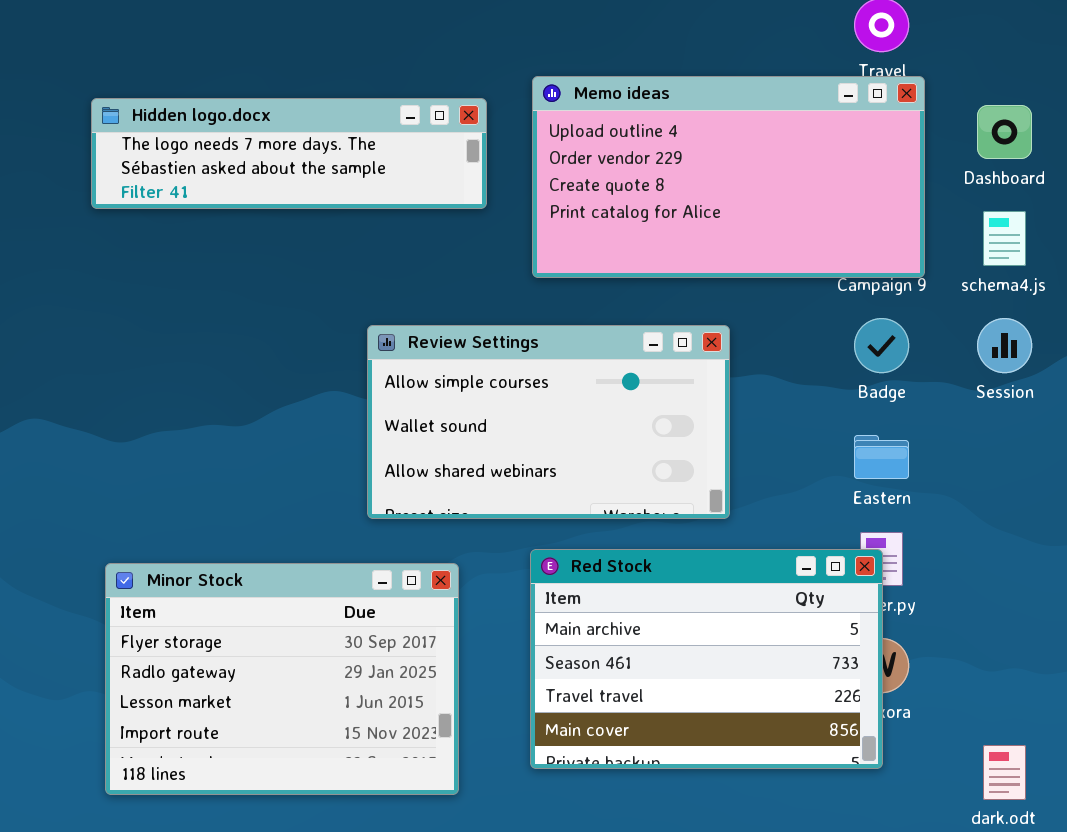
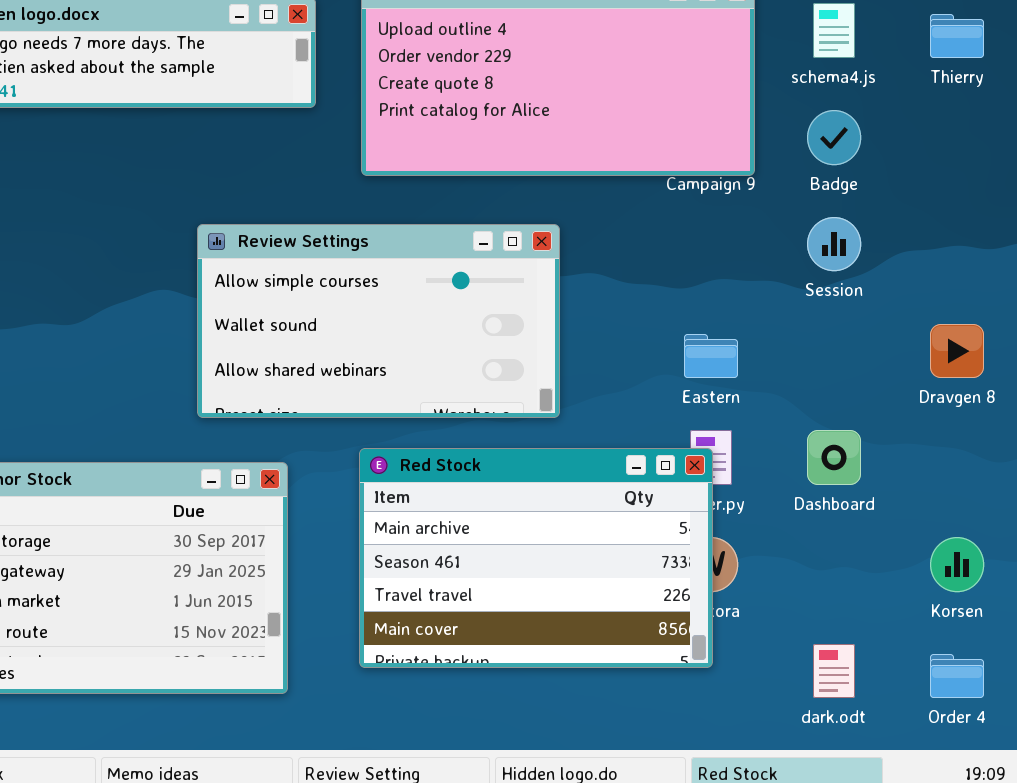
Dashboard: [977,105,1032,159] -> [807,430,861,485], moved
schema4.js: [983,211,1026,266] -> [813,3,855,58], moved
Badge: [854,318,909,373] -> [807,110,861,165], moved

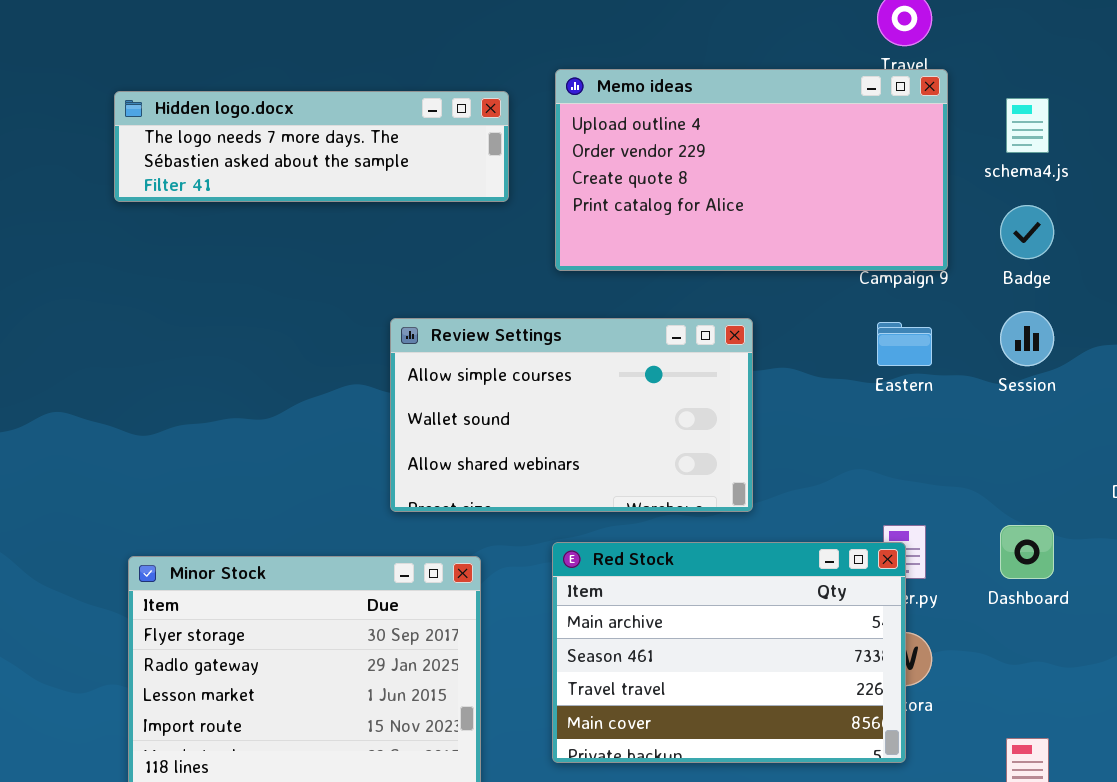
Eastern: [684,334,738,378] -> [877,322,932,366], moved

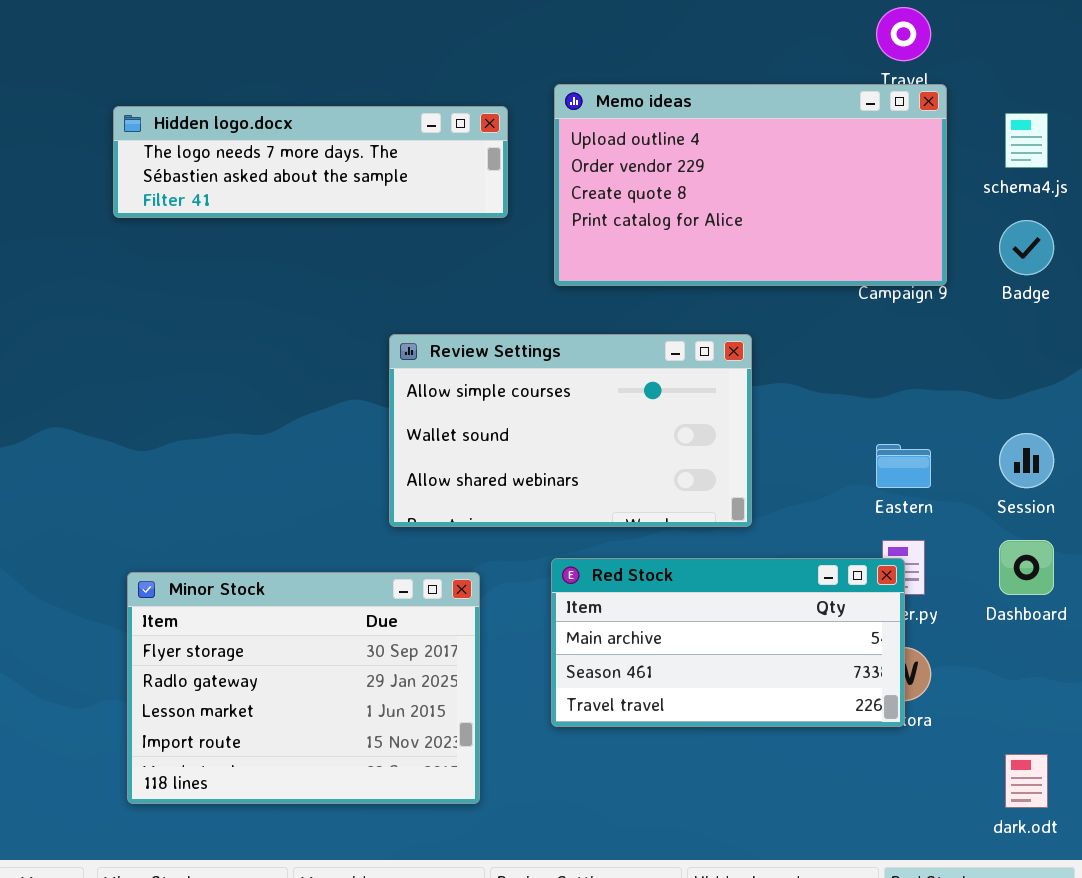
Session: [1000,311,1054,366] -> [999,433,1054,488], moved
Eastern: [877,322,932,366] -> [876,444,931,488], moved
Red Stock: [552,542,906,763] -> [551,558,905,727], resized

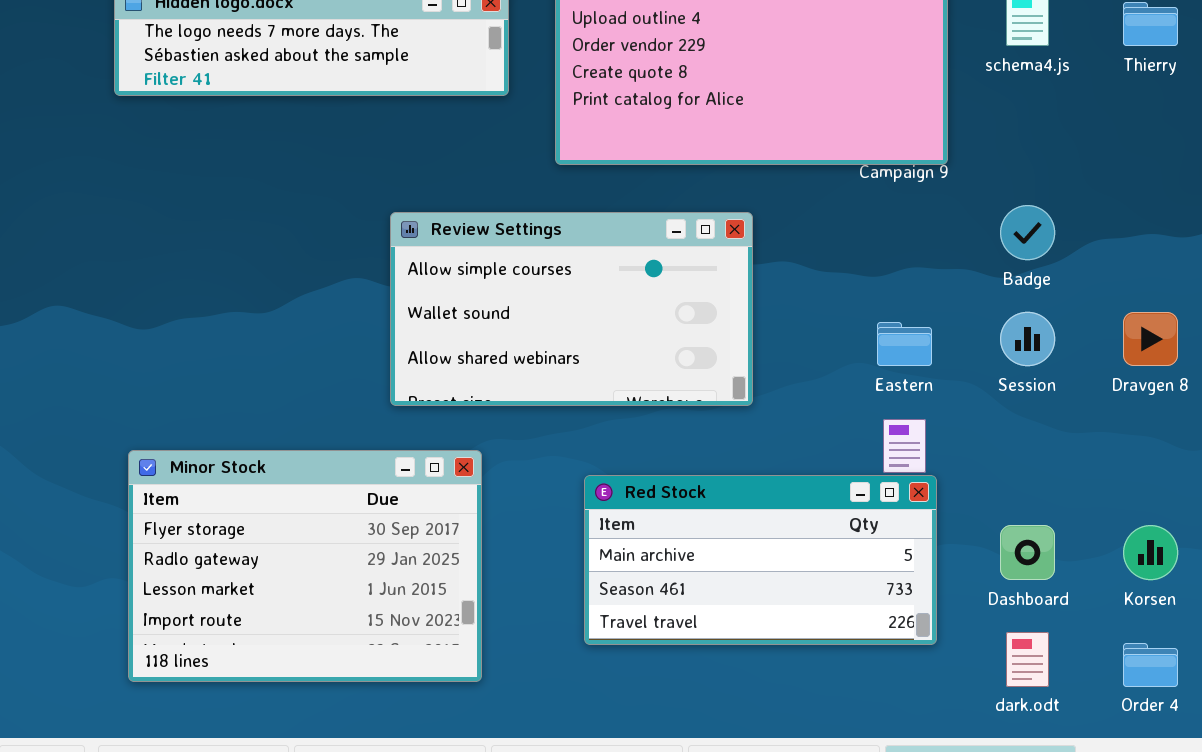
Badge: [999,220,1054,275] -> [1000,205,1055,260], moved
Dashboard: [999,540,1054,595] -> [1000,525,1055,580], moved
Red Stock: [551,558,905,727] -> [584,475,937,645], moved

